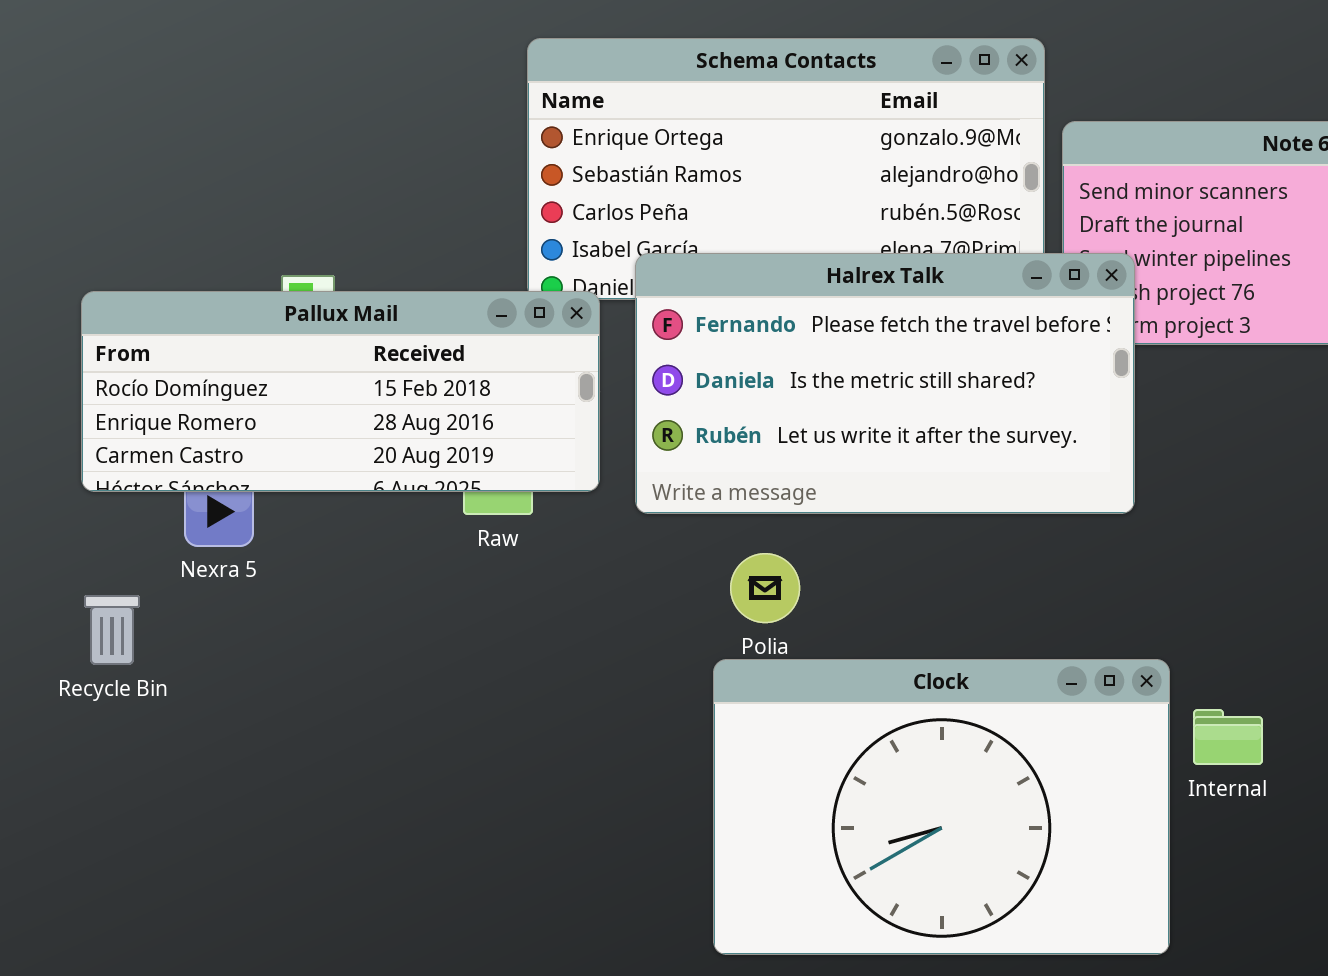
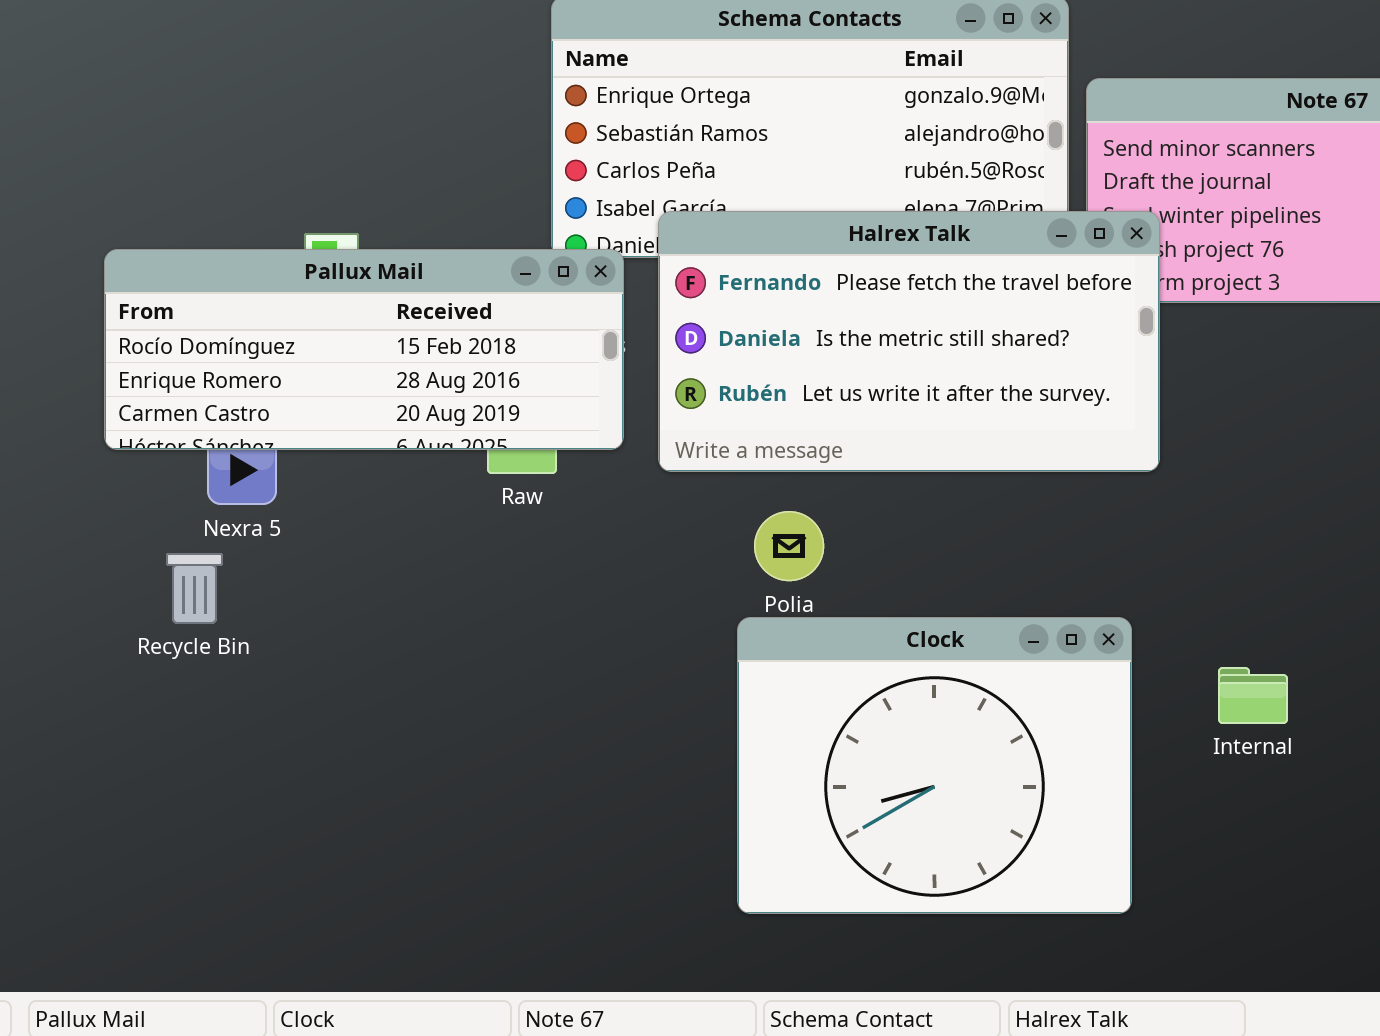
Recycle Bin: [84,595,140,665] -> [166,553,223,624], moved
Clock: [713,659,1170,955] -> [737,617,1132,914], resized

